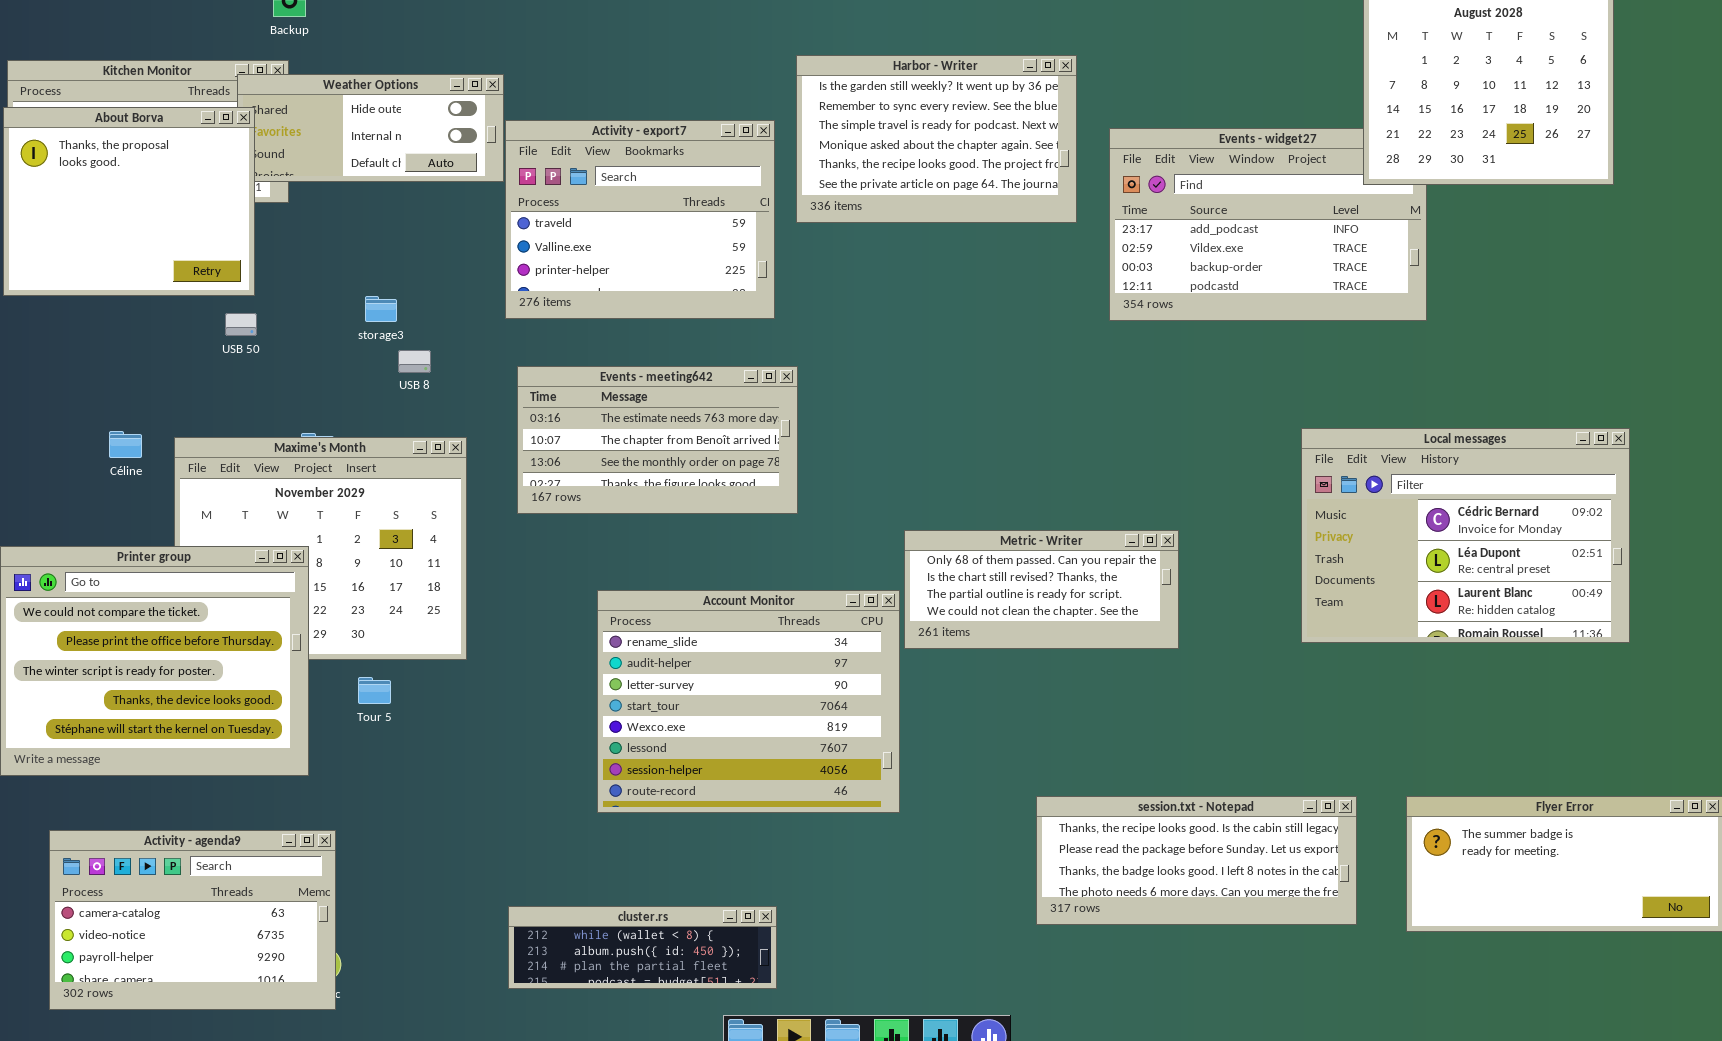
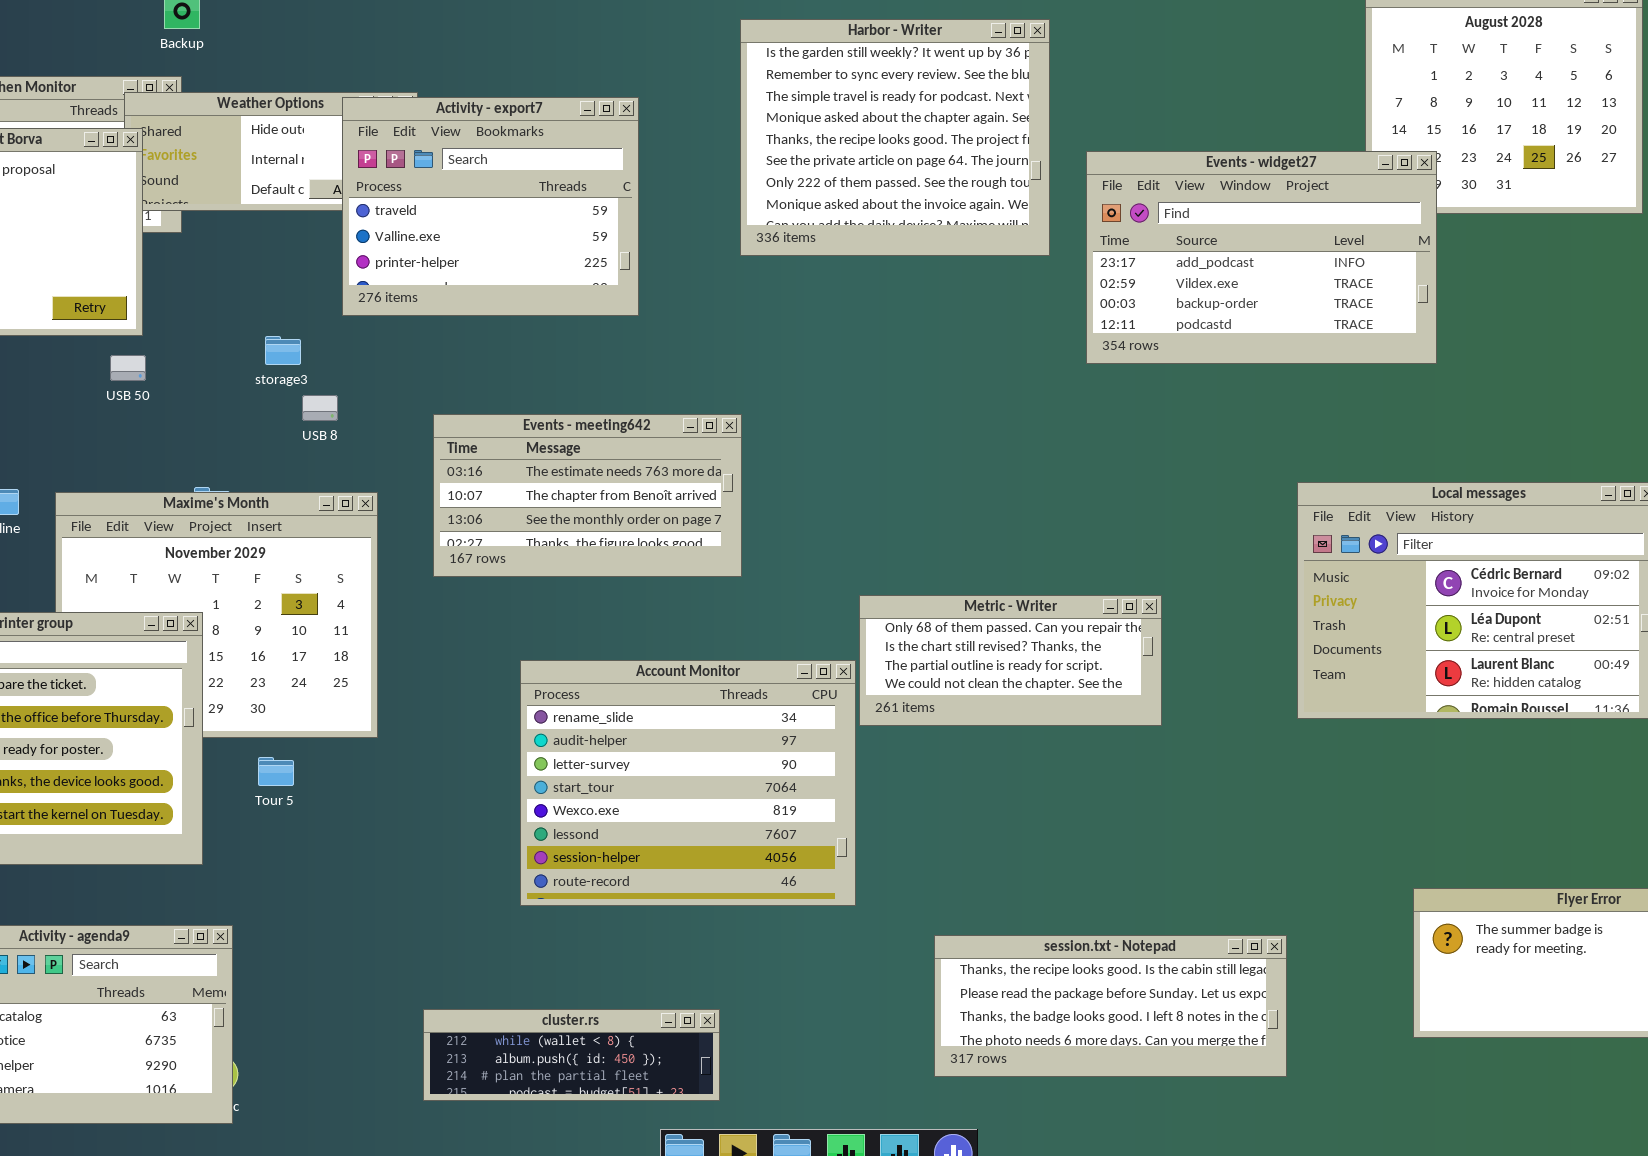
Harbor - Writer: [796,55,1077,223] -> [740,19,1050,256], resized
Activity - export7: [505,120,775,319] -> [342,97,639,316], moved
Events - widget27: [1109,128,1427,321] -> [1086,151,1437,364], raised
session.txt - Notepad: [1036,796,1357,925] -> [934,935,1287,1077], moved

